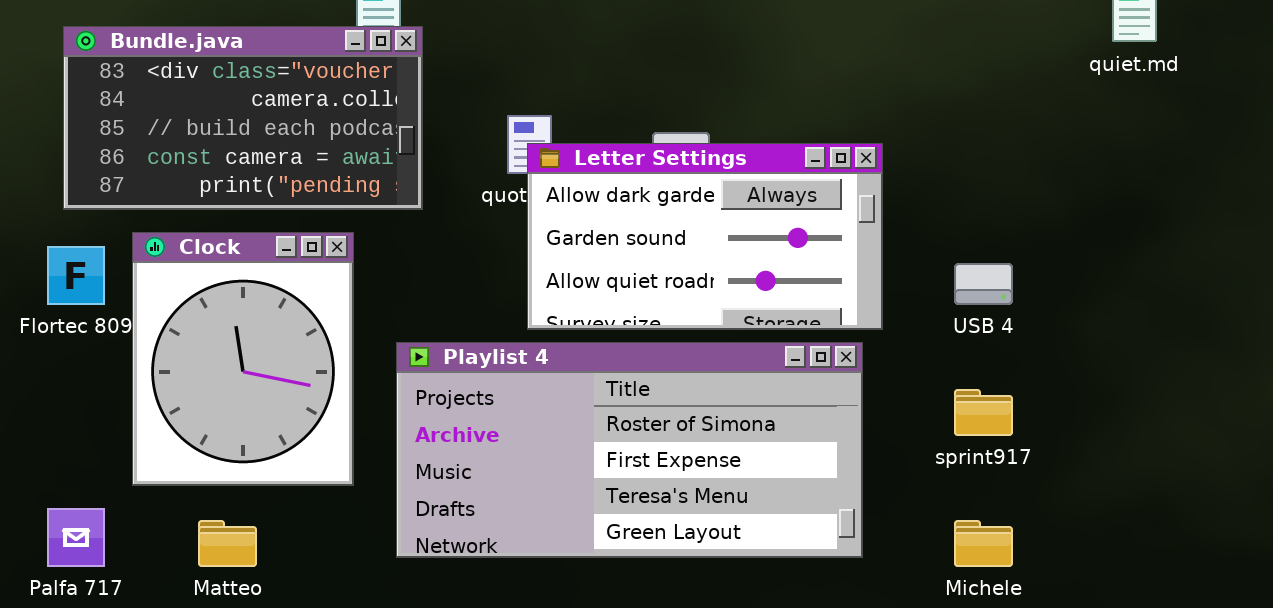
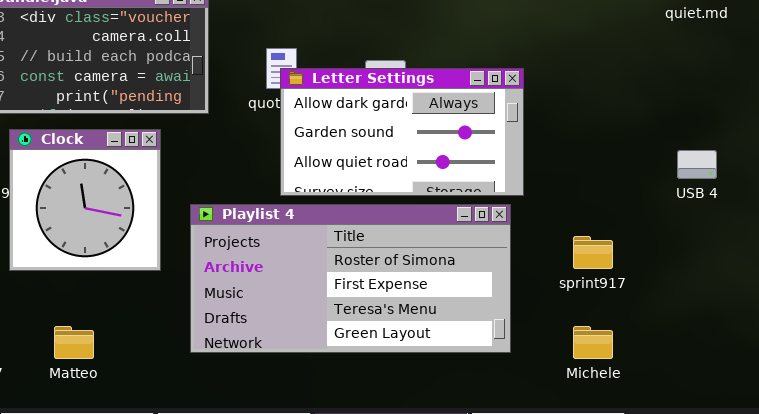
Clock: [132,232,354,486] -> [9,129,161,271], resized
USB 4: [954,263,1013,305] -> [677,150,717,179], moved

